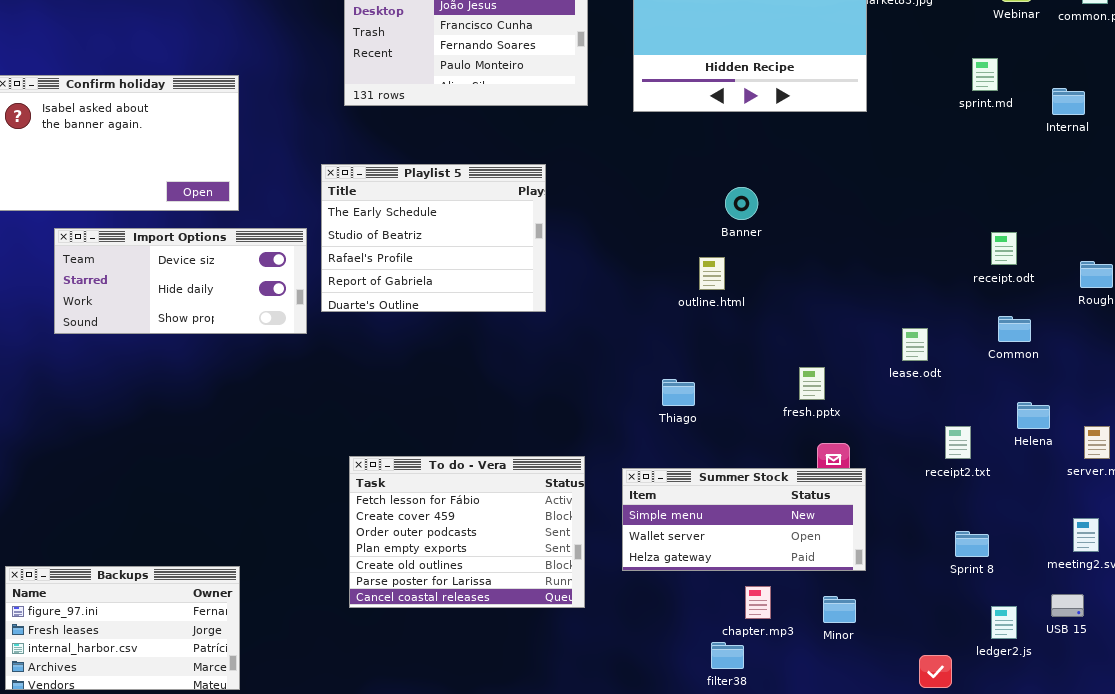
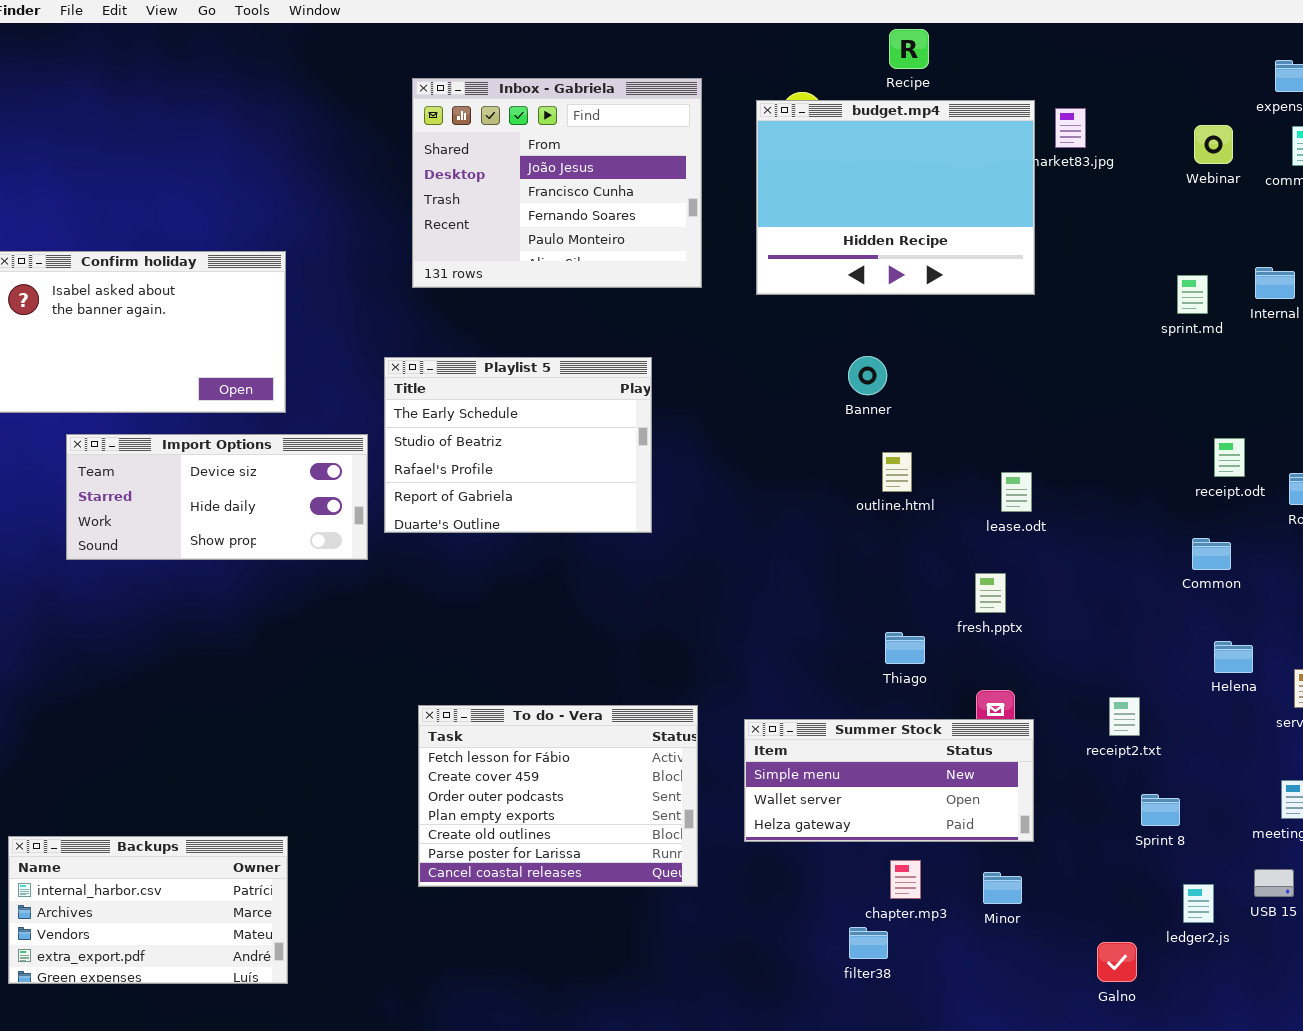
sprint.md: [972,58,998,91] -> [1177,275,1208,314], moved
Banner: [725,187,758,220] -> [848,356,887,395], moved
receipt.odt: [991,232,1017,265] -> [1214,438,1245,477], moved
outline.html: [699,257,725,290] -> [882,452,912,492], moved
lease.odt: [902,328,928,361] -> [1001,472,1032,512], moved
fresh.pptx: [799,367,825,400] -> [975,573,1006,613], moved
Thiago: [662,379,695,406] -> [885,632,925,664], moved
receipt2.txt: [945,426,971,459] -> [1109,697,1140,736], moved
Backups: [5,566,240,690] -> [8,836,288,984], scrolled down 2 rows

